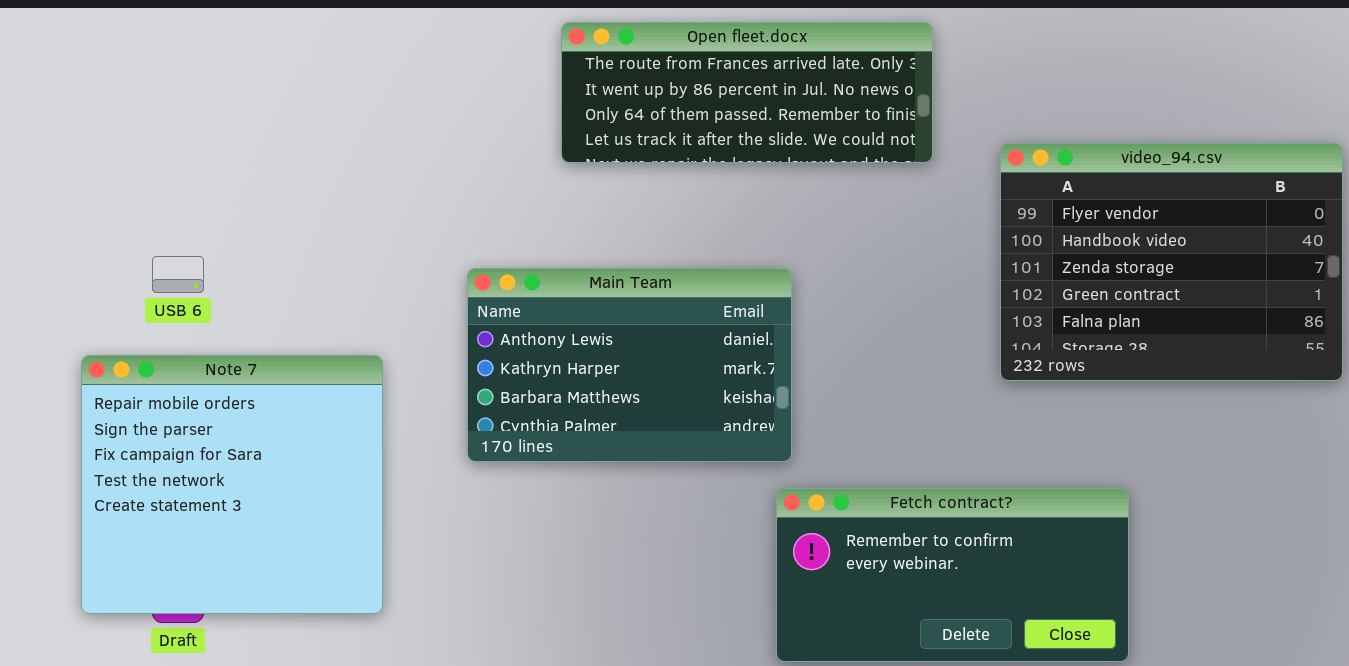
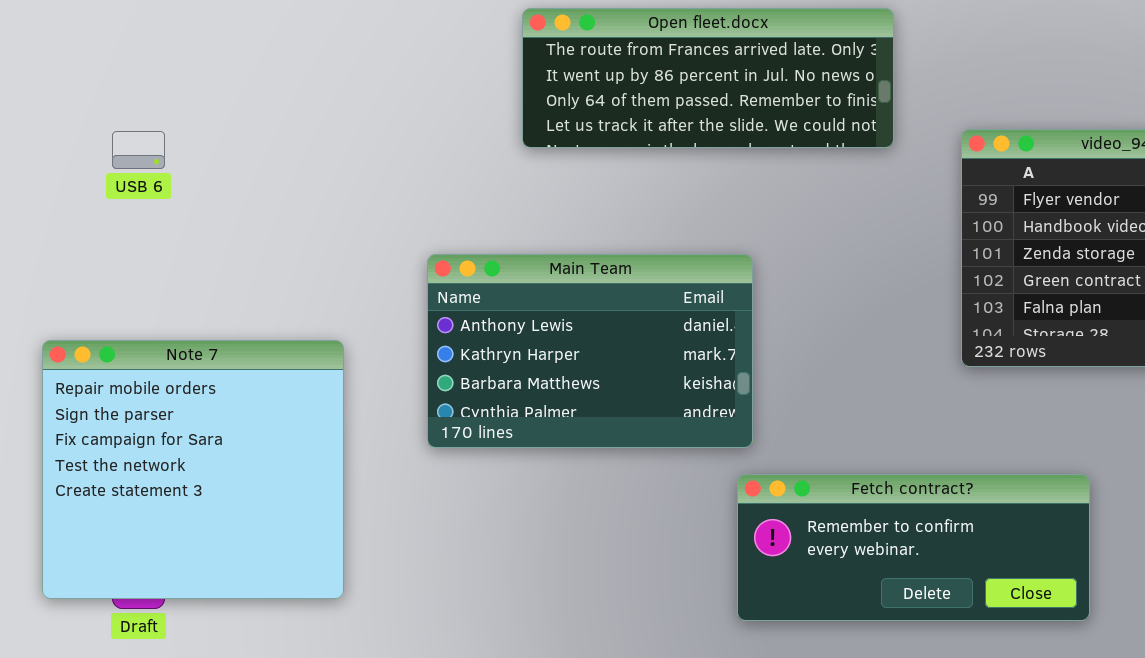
USB 6: [152,256,204,293] -> [112,131,165,169], moved
Fetch contract?: [776,488,1129,662] -> [737,474,1090,621], resized

